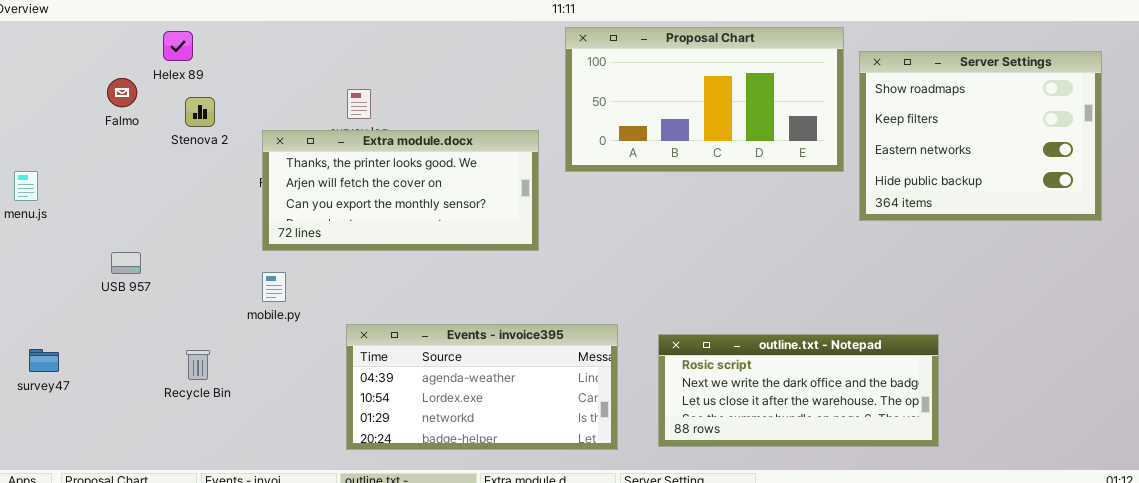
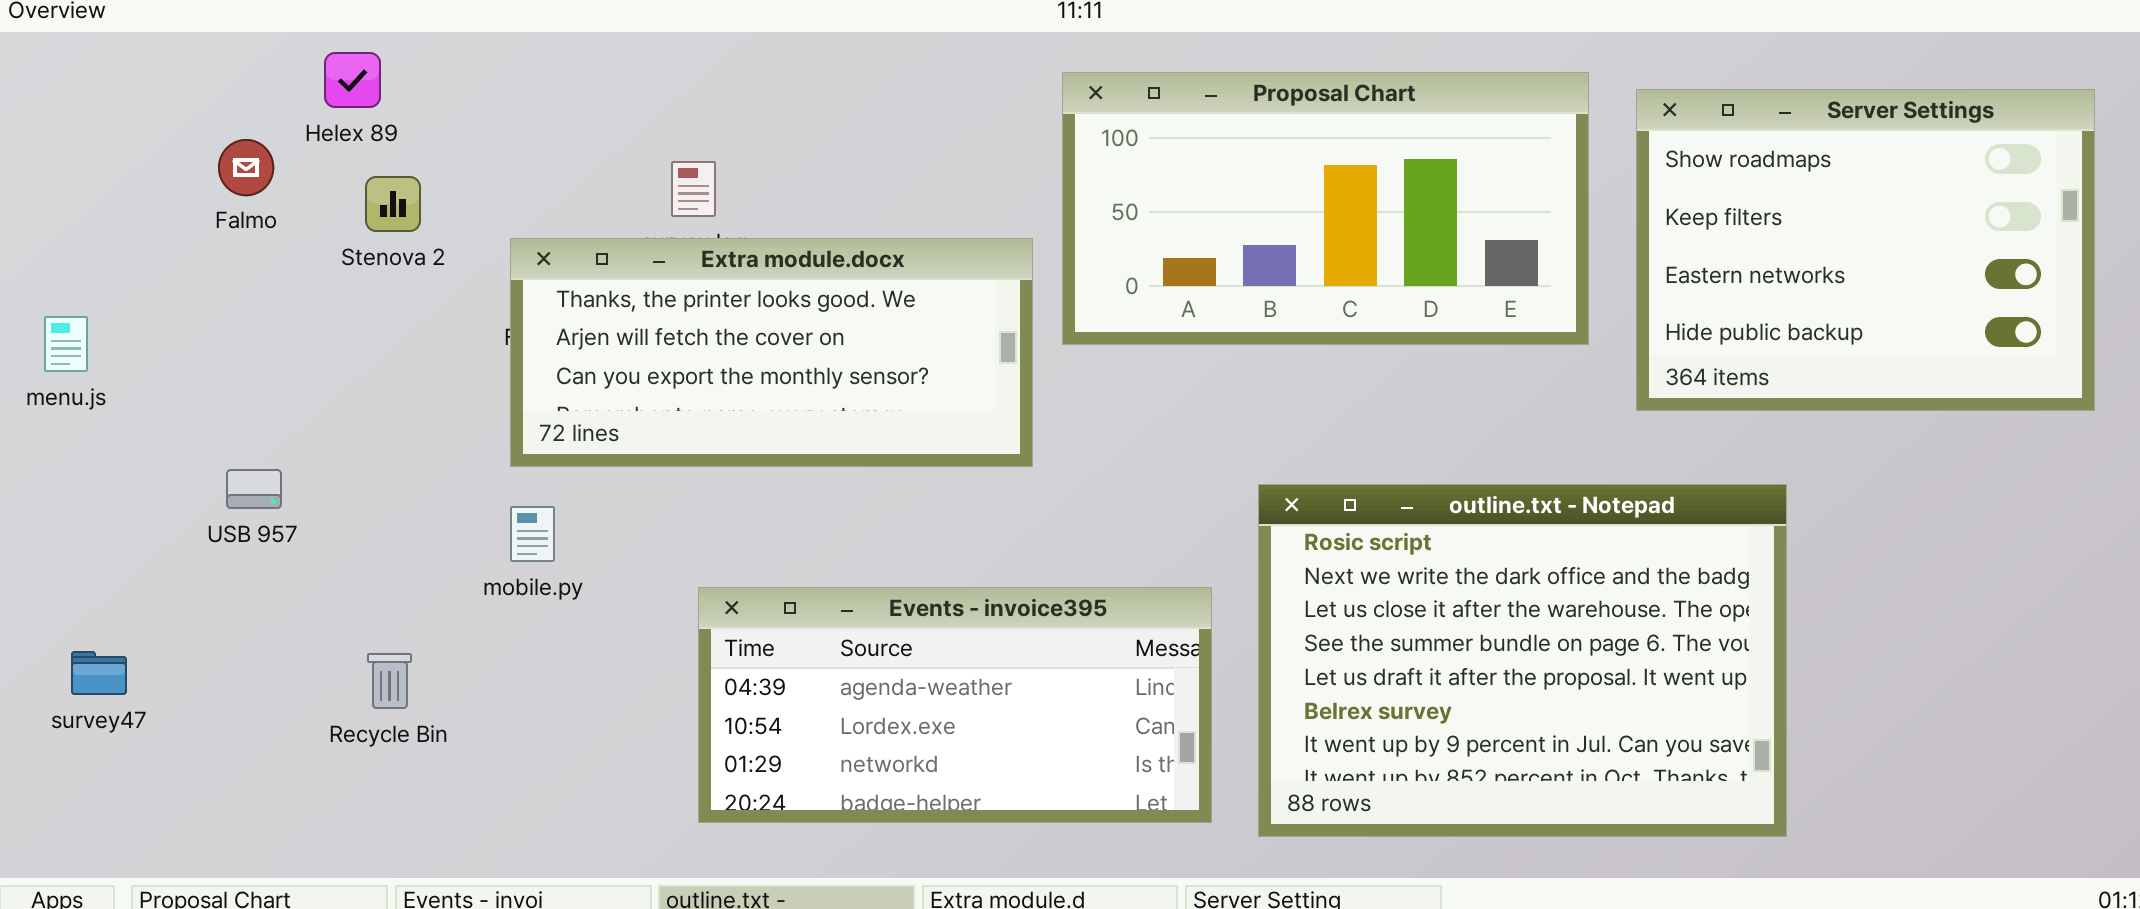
Proposal Chart: [565,27,844,172] -> [1062,72,1589,345], moved
Events - invoice395: [346,324,618,450] -> [698,587,1212,823], moved
outline.txt - Notepad: [658,334,939,447] -> [1258,484,1787,837], resized

